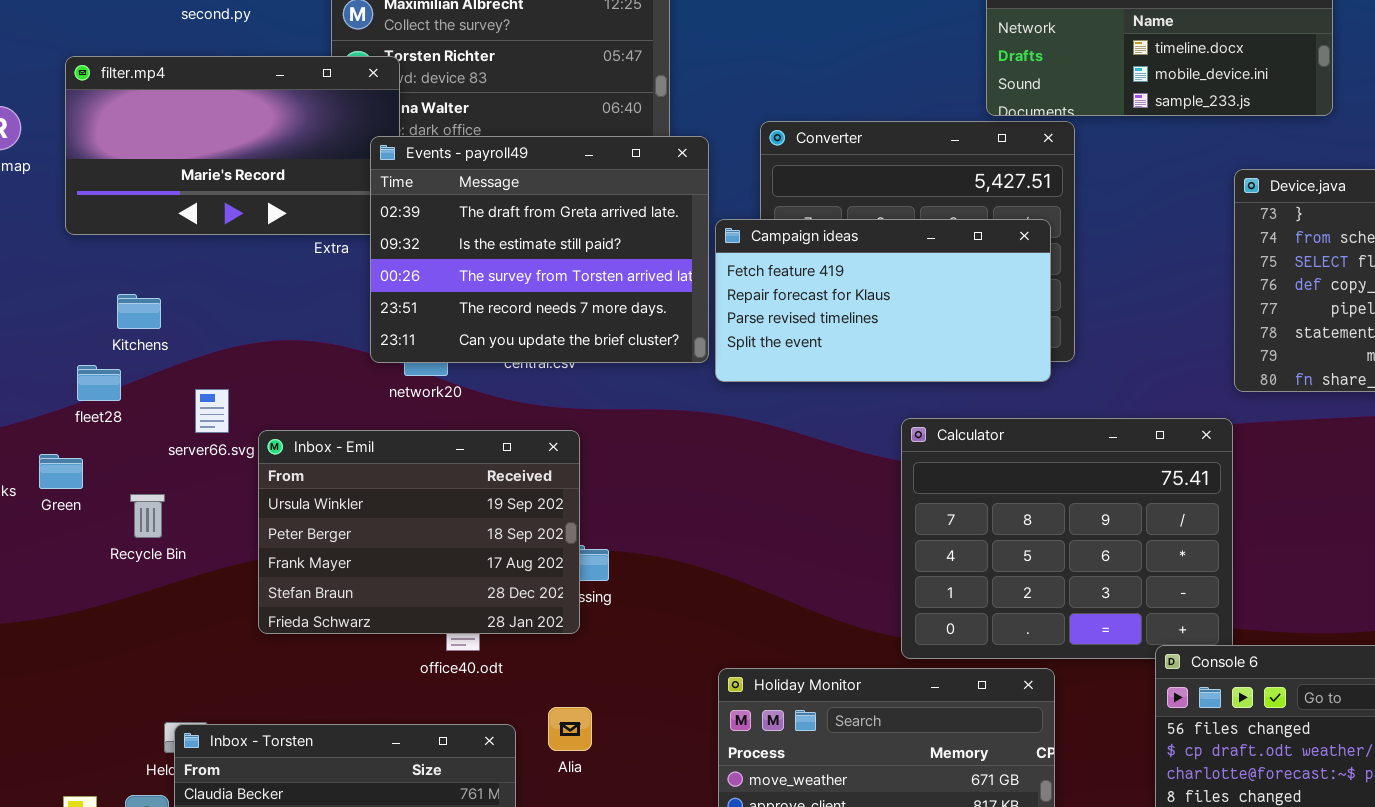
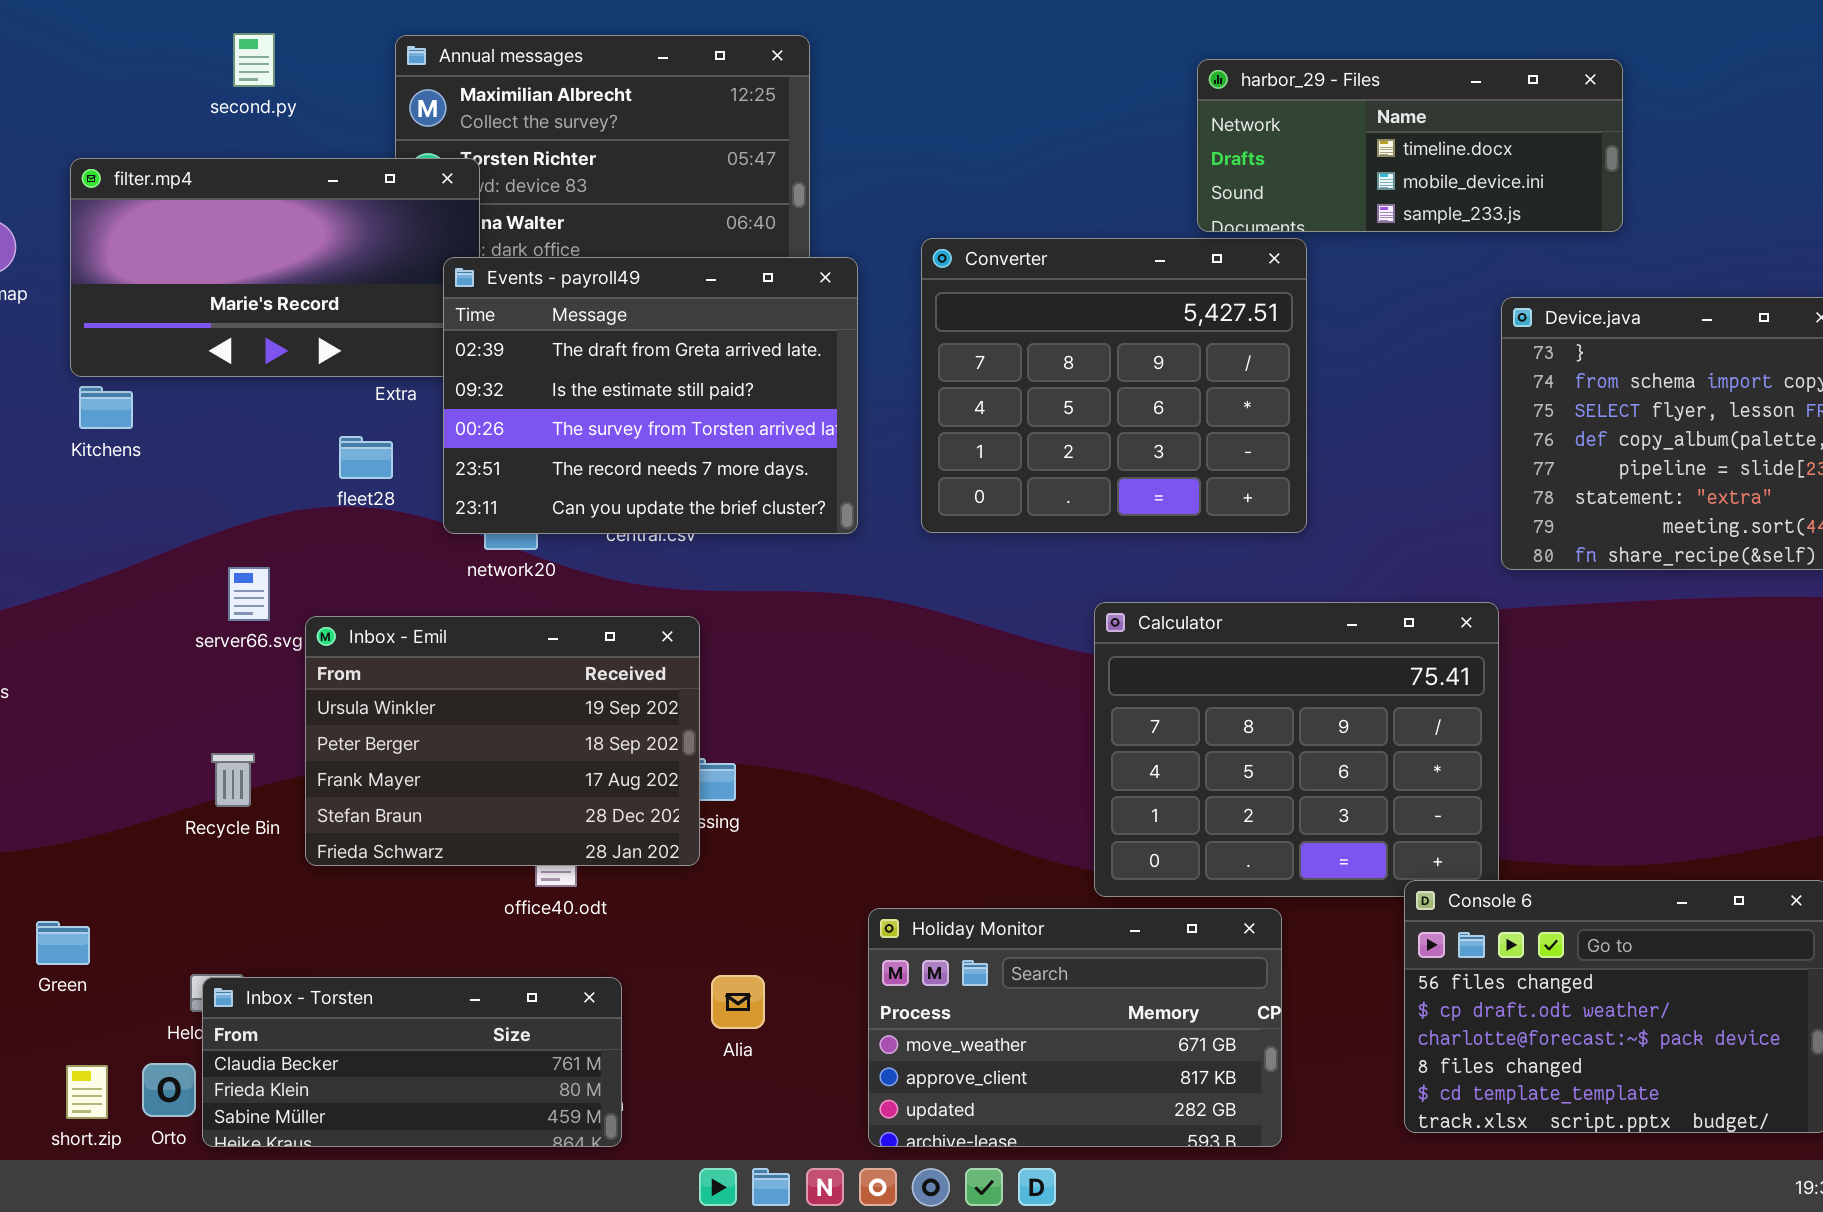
Campaign ideas: [715,219,1051,382] -> none, closed
Kitchens: [117,294,161,329] -> [79,386,133,429], moved
fleet28: [77,365,121,401] -> [339,436,393,479], moved
Green: [39,454,83,489] -> [36,921,90,965], moved
Recycle Bin: [130,494,165,538] -> [211,753,255,807], moved
Alia: [548,707,592,751] -> [711,975,765,1029], moved

